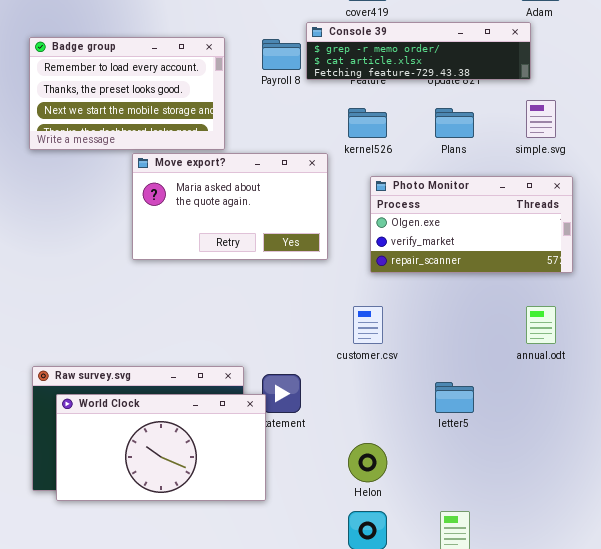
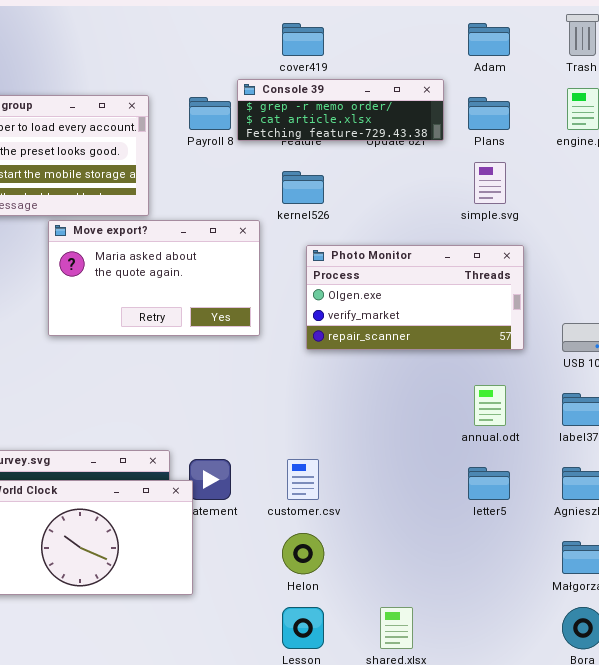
Console 39: [306,22,531,80] -> [237,79,444,141], resized
Plans: [435,108,474,138] -> [468,97,510,130], moved
customer.csv: [353,306,383,344] -> [287,459,319,500], moved
letter5: [435,382,474,413] -> [468,467,510,500], moved

